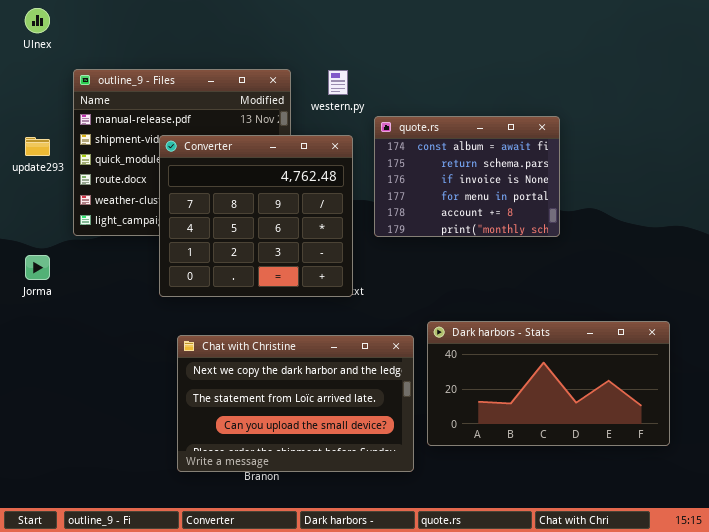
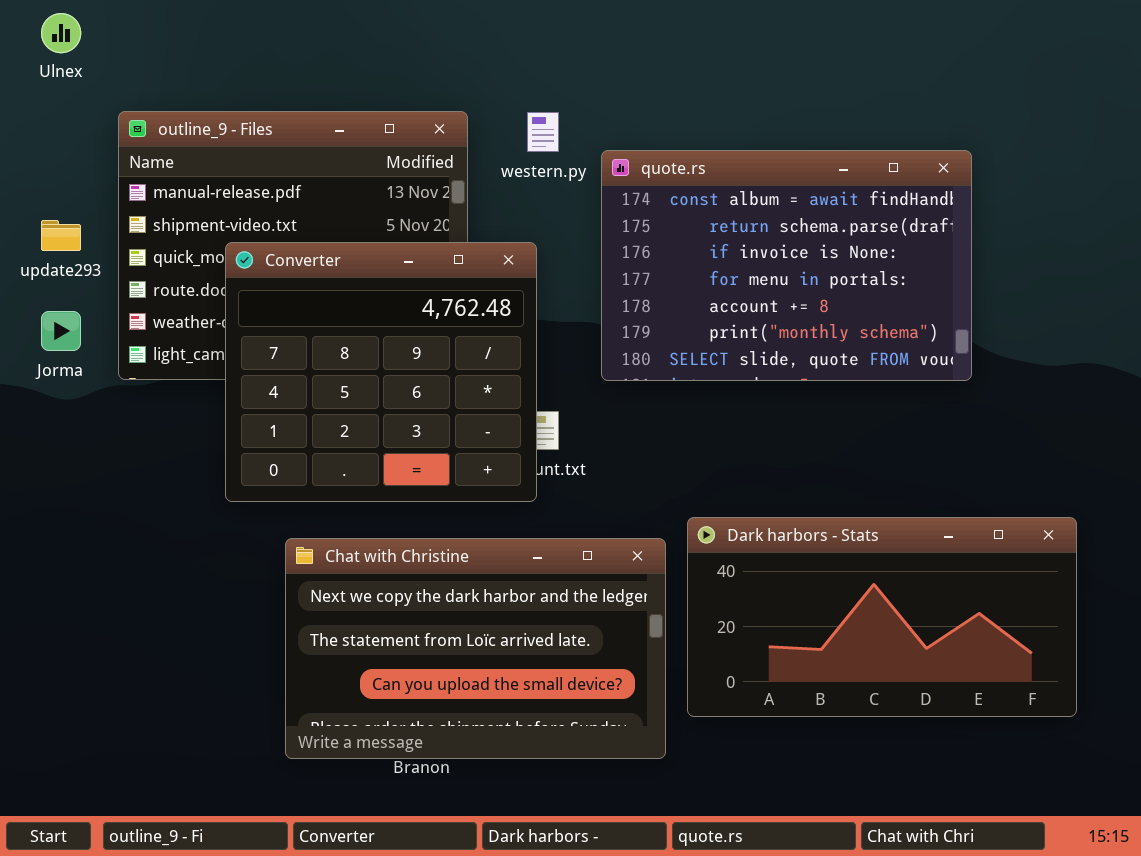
quote.rs: [374,116,560,237] -> [601,150,972,381], resized
Converter: [159,135,353,297] -> [225,242,537,502], moved
Jorma: [25,255,50,280] -> [41,311,81,351], moved

